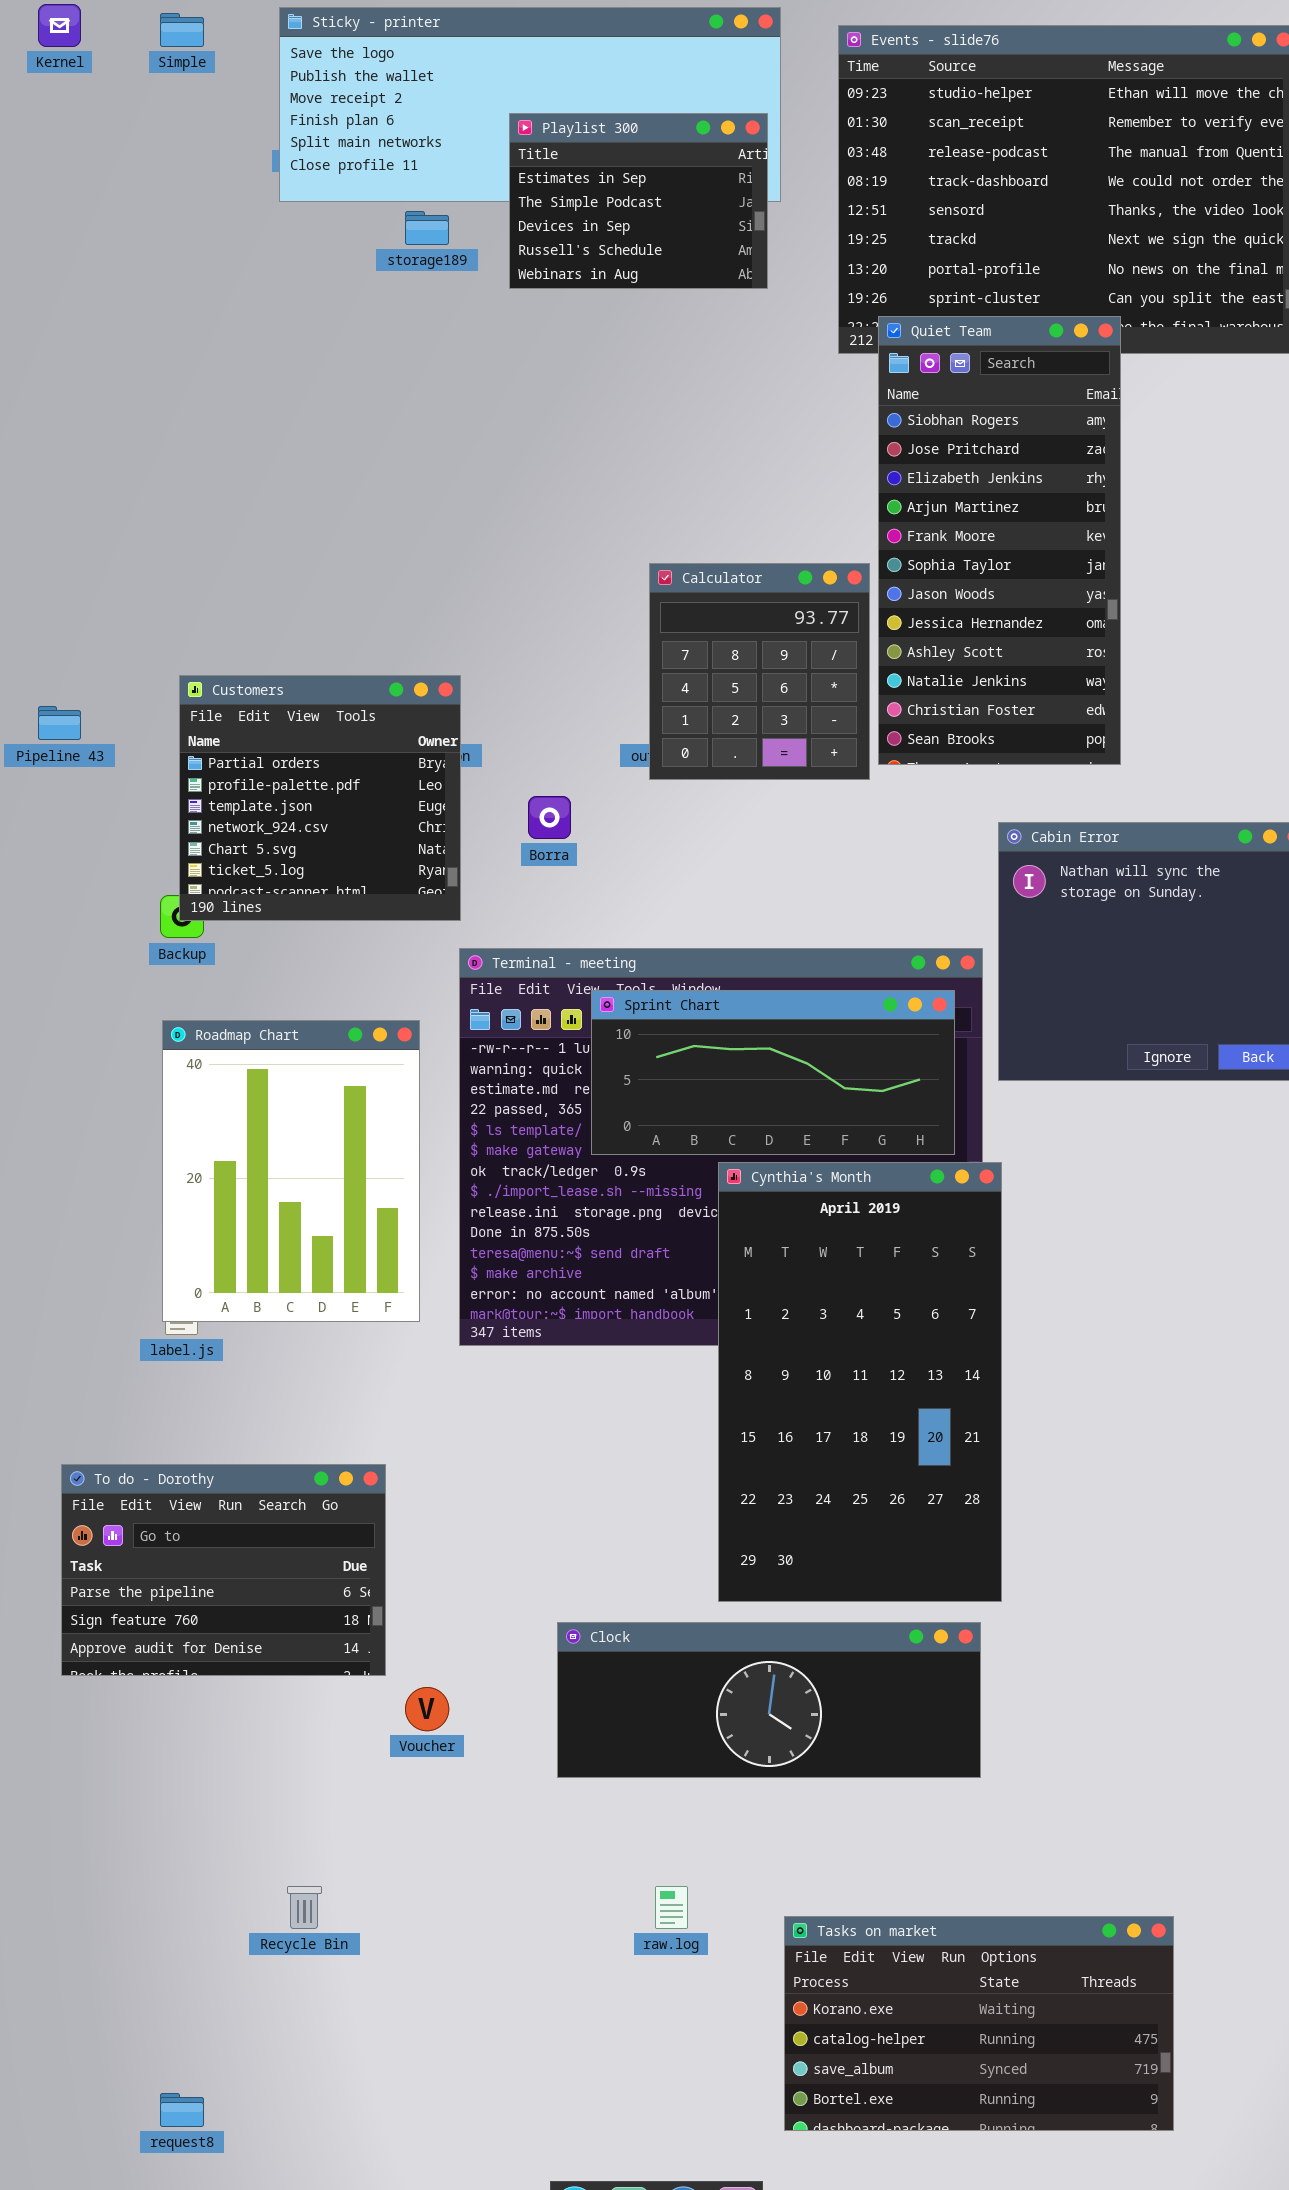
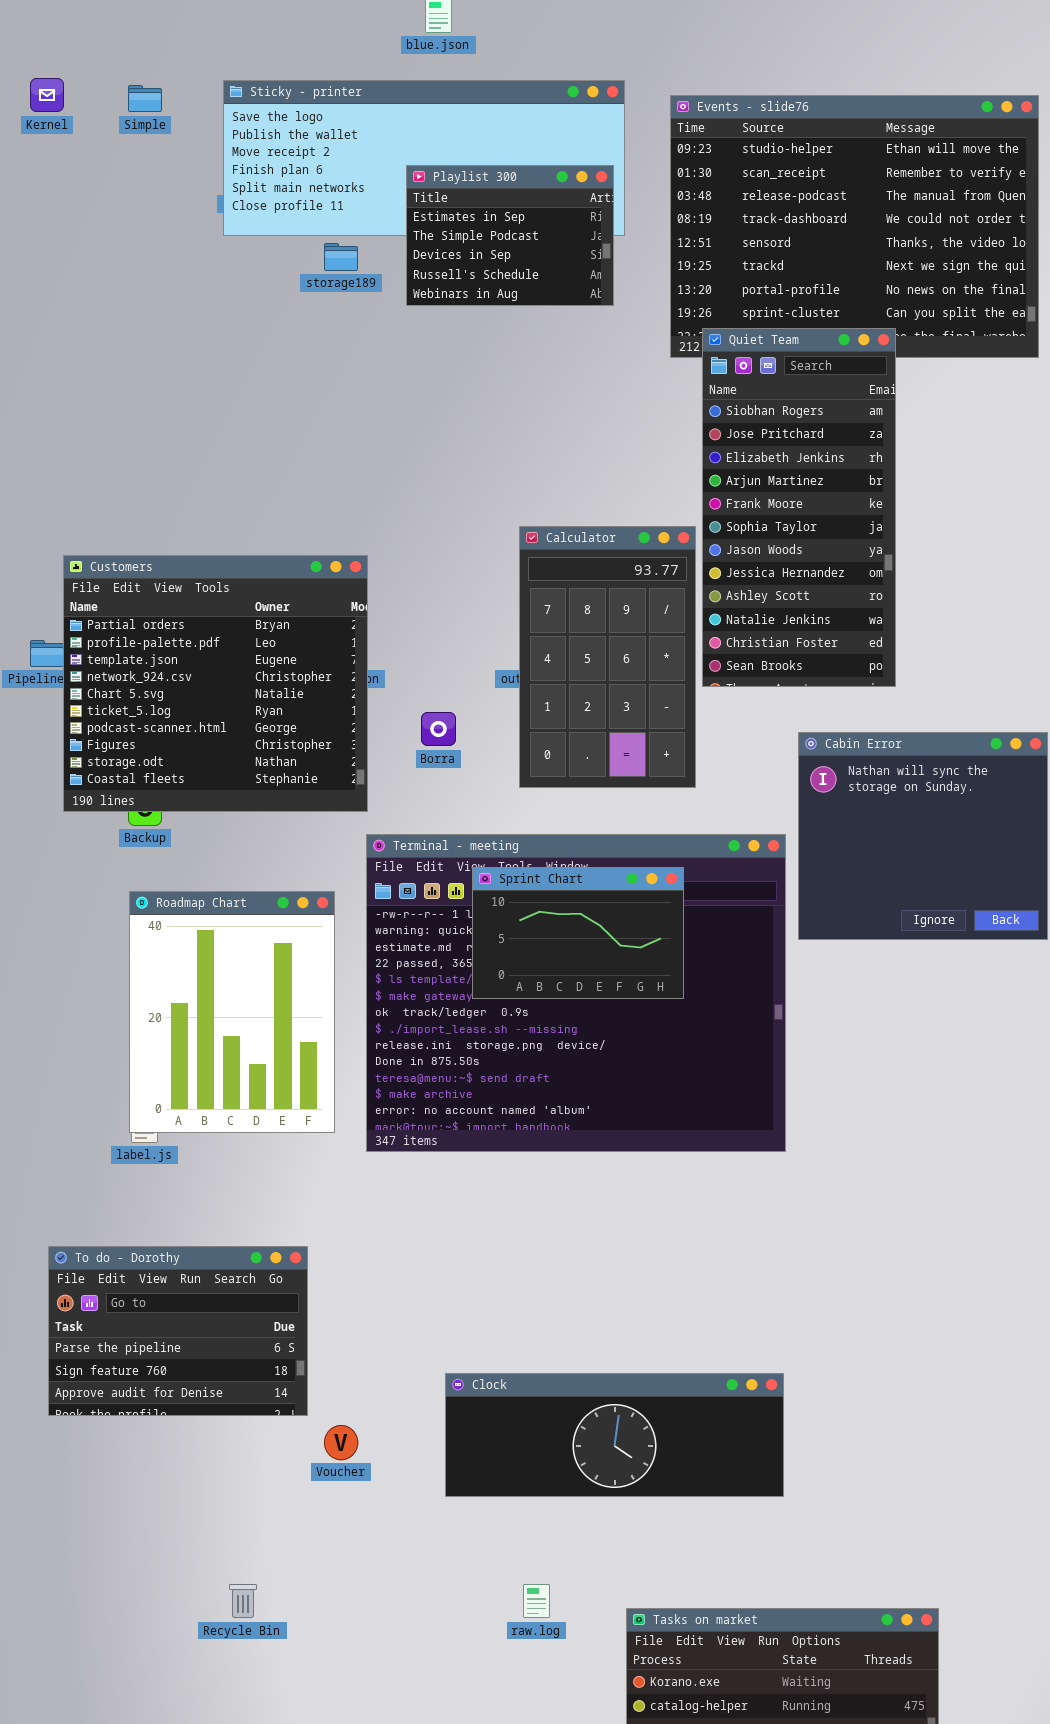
Calculator: [649,563,870,780] -> [519,526,696,788], resized
Customers: [179,675,461,921] -> [63,555,368,812], resized
Sprint Chart: [591,990,955,1155] -> [472,867,684,999], resized
Cynthia's Month: [718,1162,1002,1602] -> none, closed

